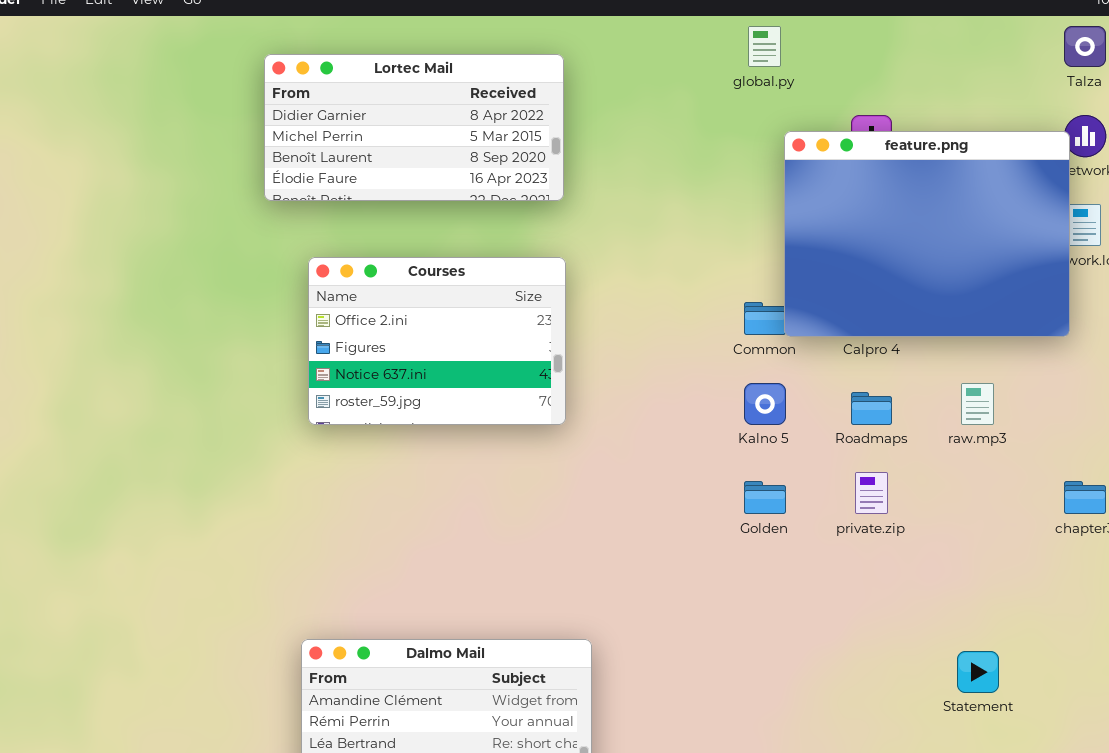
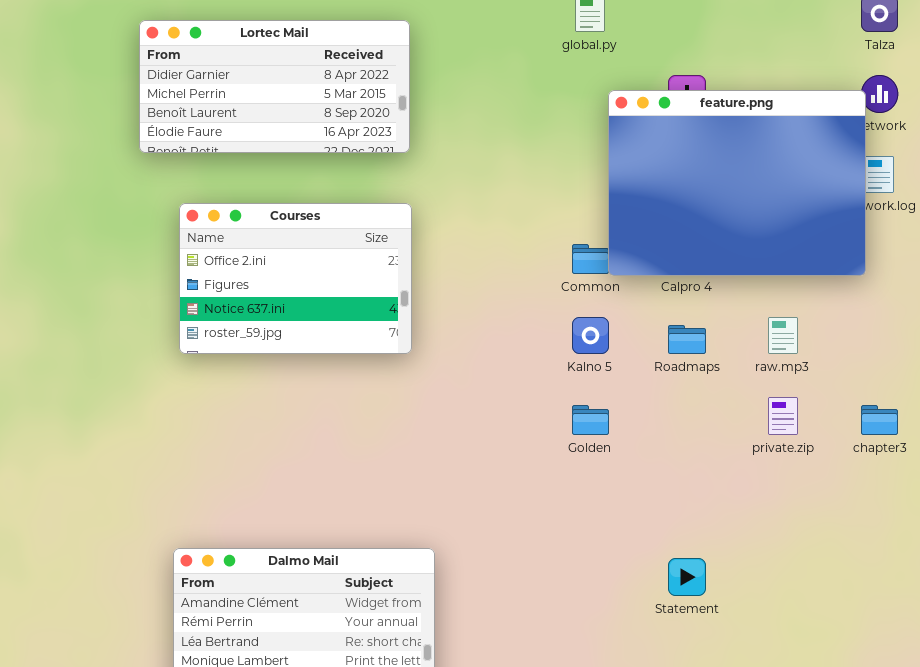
private.zip: [855,472,888,514] -> [768,397,798,435], moved
Statement: [957,651,999,693] -> [668,558,706,596], moved

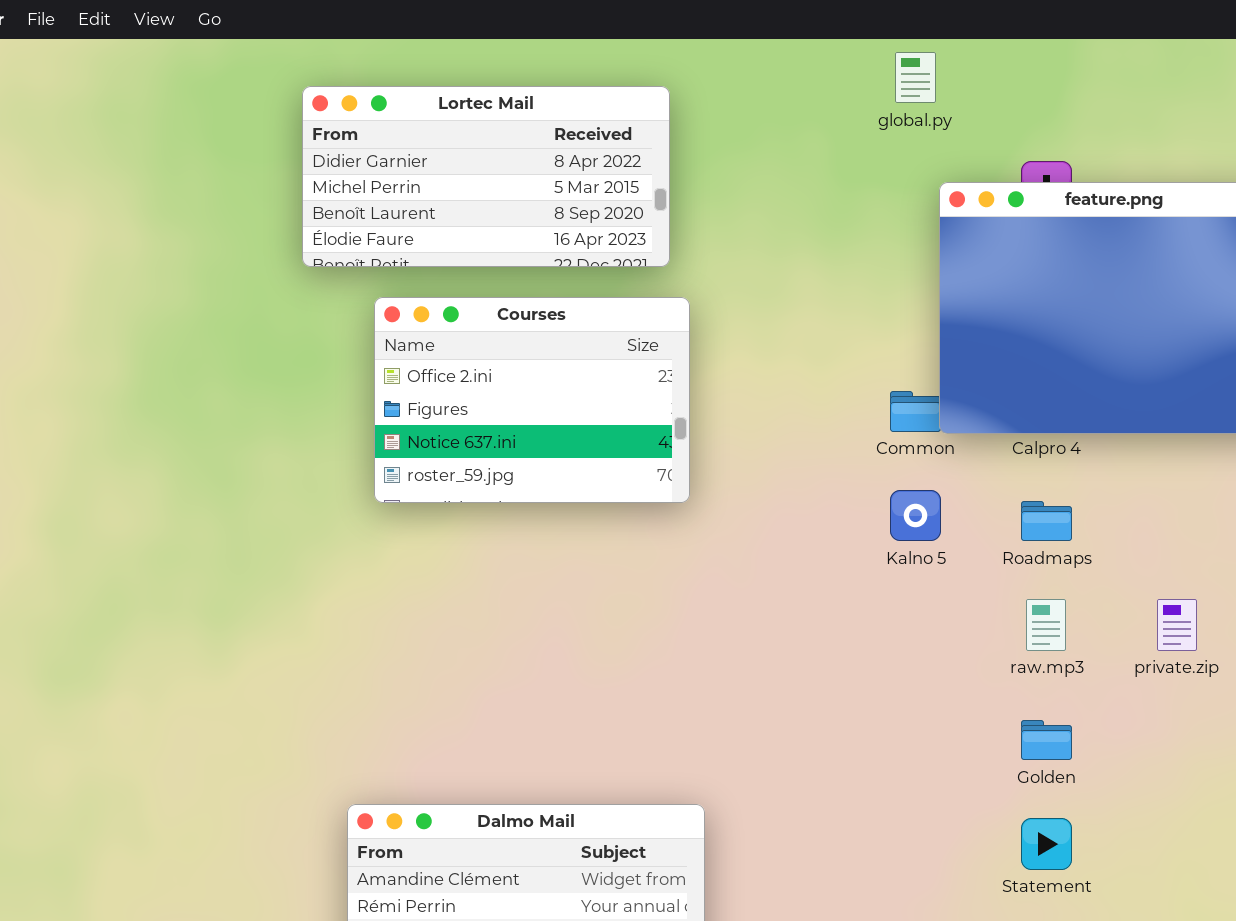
Courses: [179,203,412,354] -> [374,297,690,503], moved
raw.mp3: [768,317,798,354] -> [1026,599,1066,651], moved
Golden: [572,405,609,435] -> [1021,720,1072,760], moved

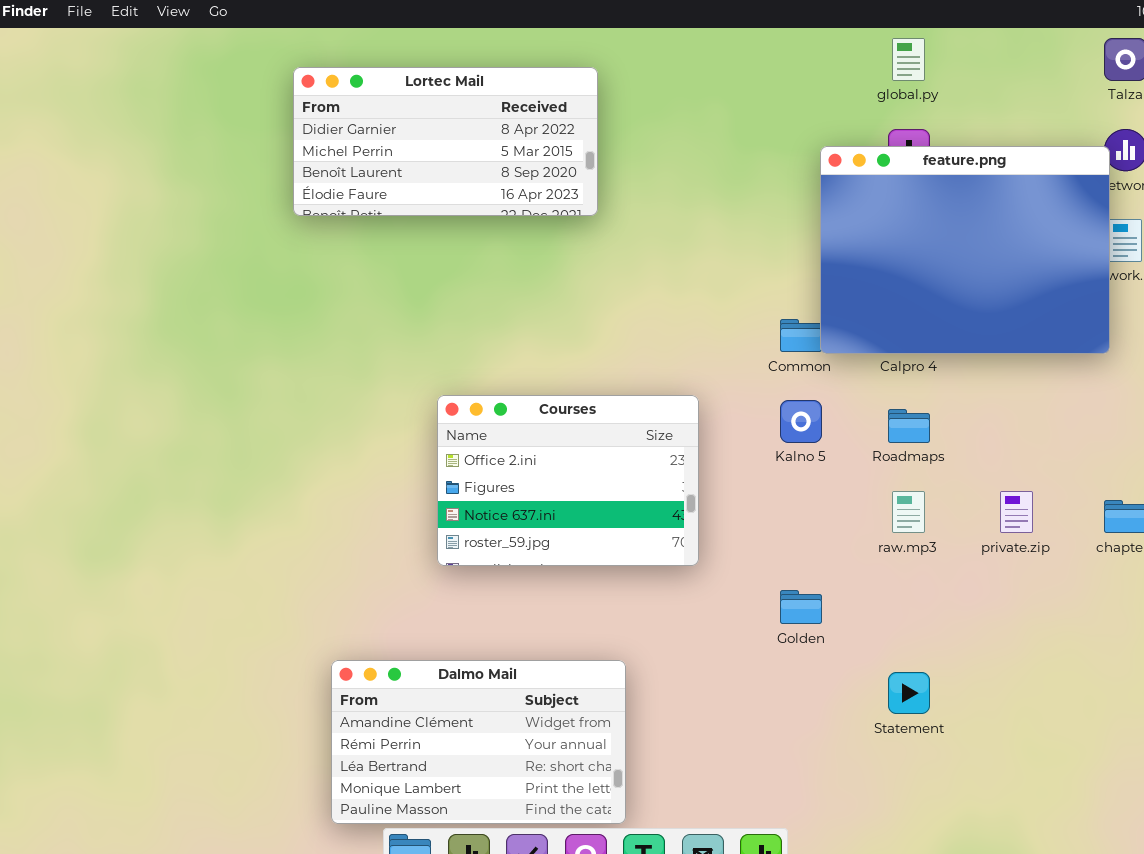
global.py: [895,52,936,103] -> [892,38,925,81], moved
Courses: [374,297,690,503] -> [437,395,699,566], moved
Golden: [1021,720,1072,760] -> [780,590,822,624], moved

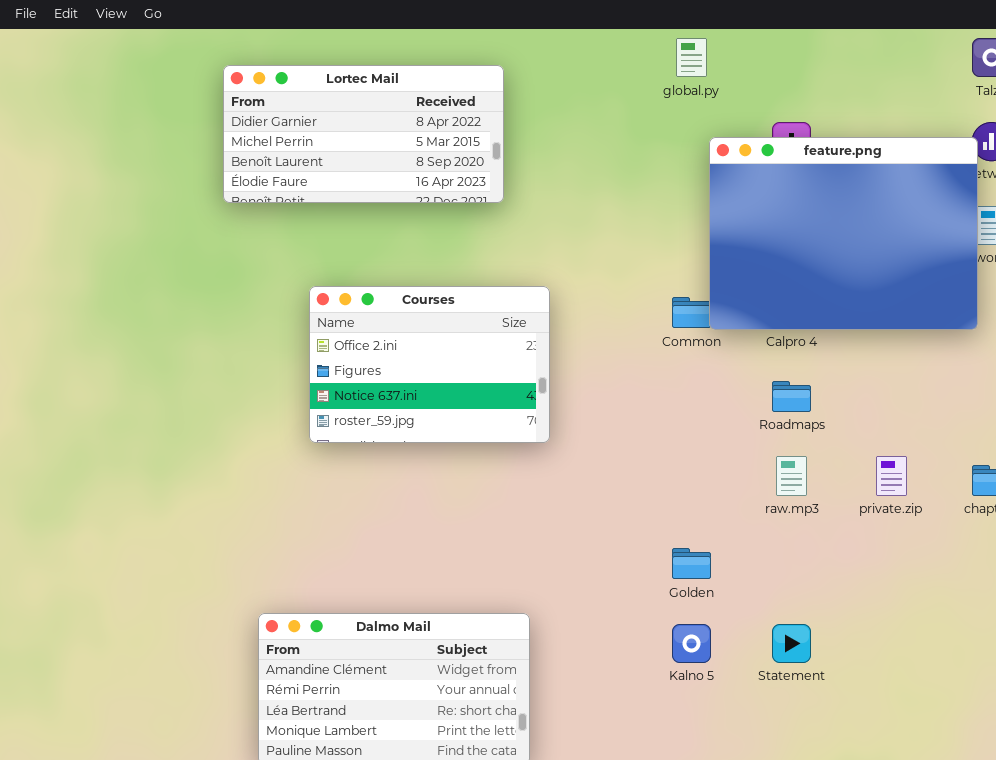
global.py: [892,38,925,81] -> [676,38,707,77], moved
Courses: [437,395,699,566] -> [309,286,550,443], moved
Kalno 5: [780,400,822,443] -> [672,624,711,663], moved

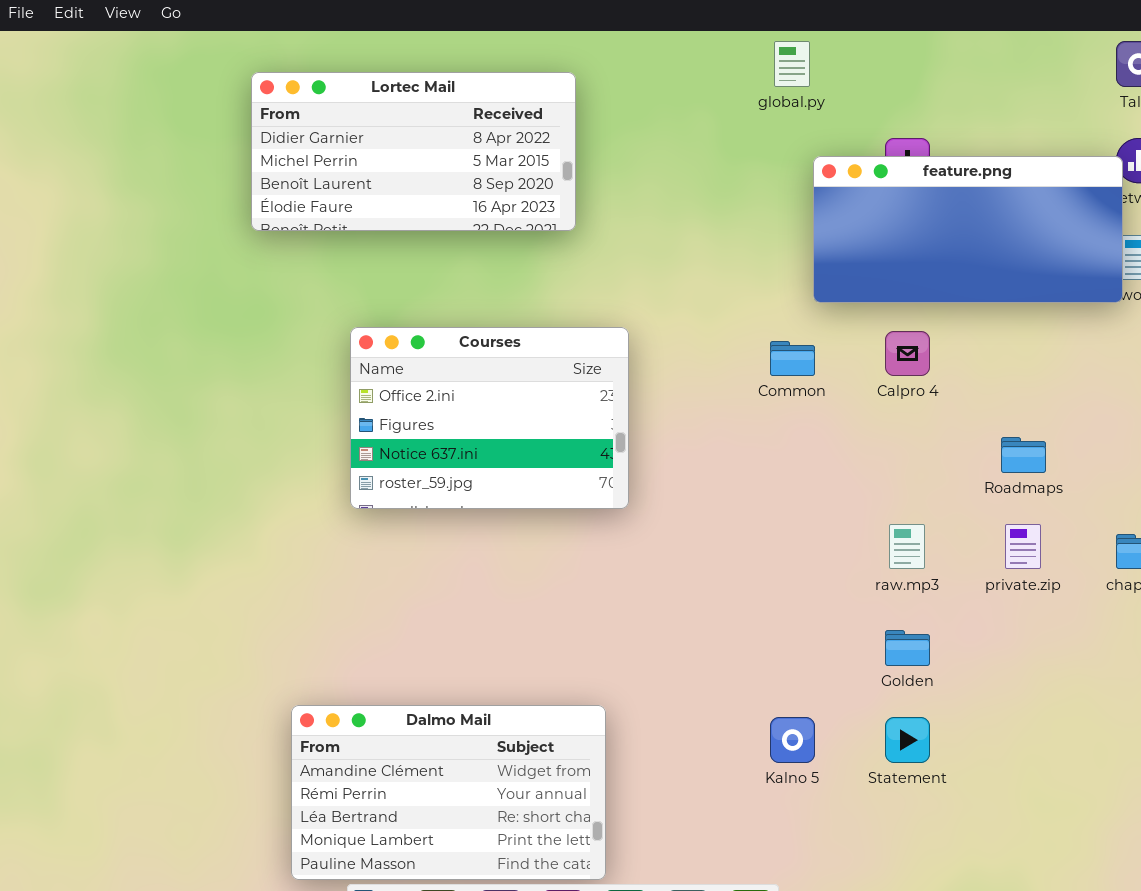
feature.png: [709,137,978,330] -> [813,156,1123,303], resized
Roadmaps: [772,381,811,412] -> [1001,437,1046,473], moved
Golden: [672,548,711,579] -> [885,630,930,666], moved

